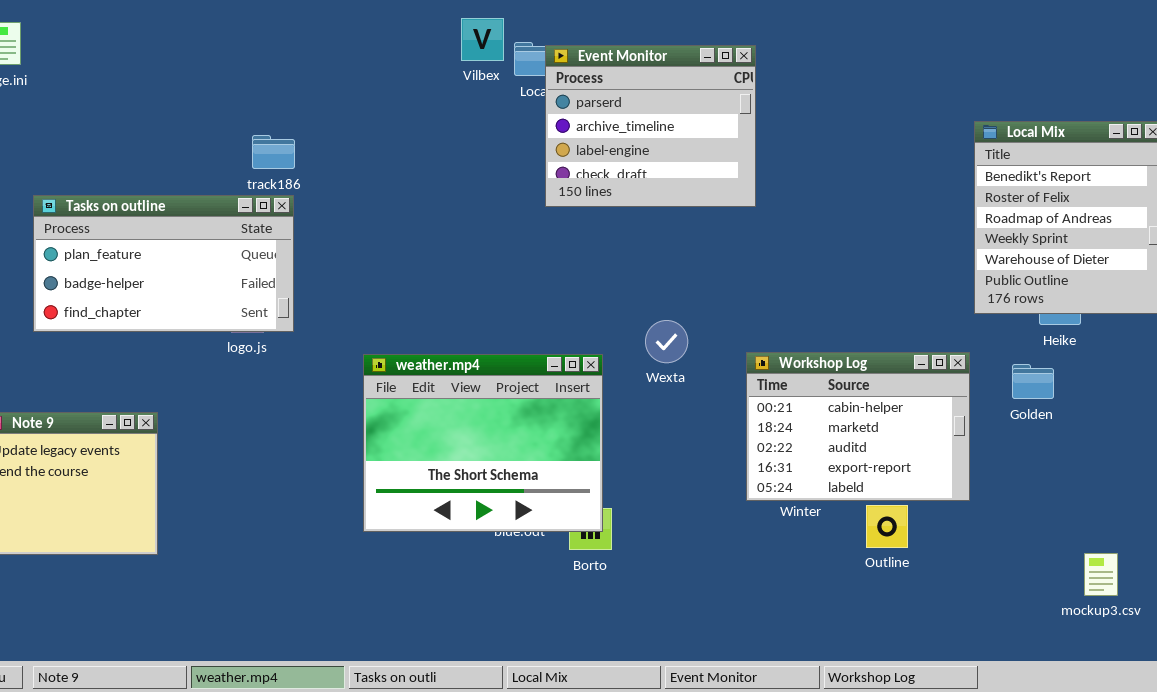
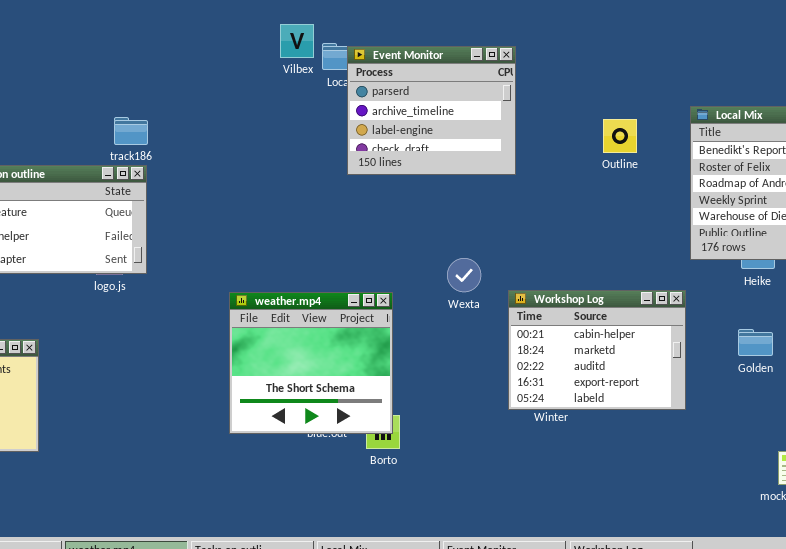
Wexta: [645,320,688,363] -> [447,258,481,292], moved
weather.mp4: [363,354,603,532] -> [229,292,393,434], resized
Golden: [1012,364,1054,399] -> [738,329,773,356], moved
Outline: [866,505,908,548] -> [603,119,637,153], moved

